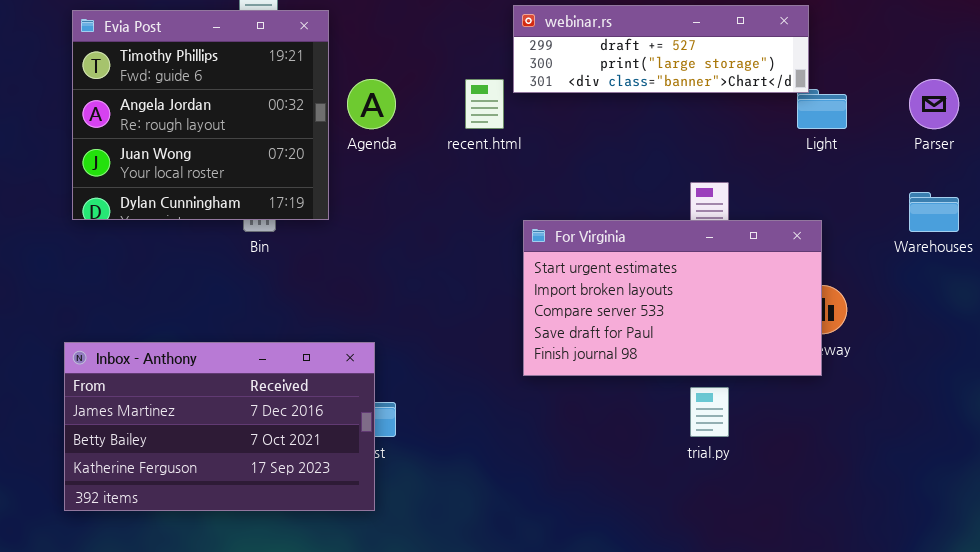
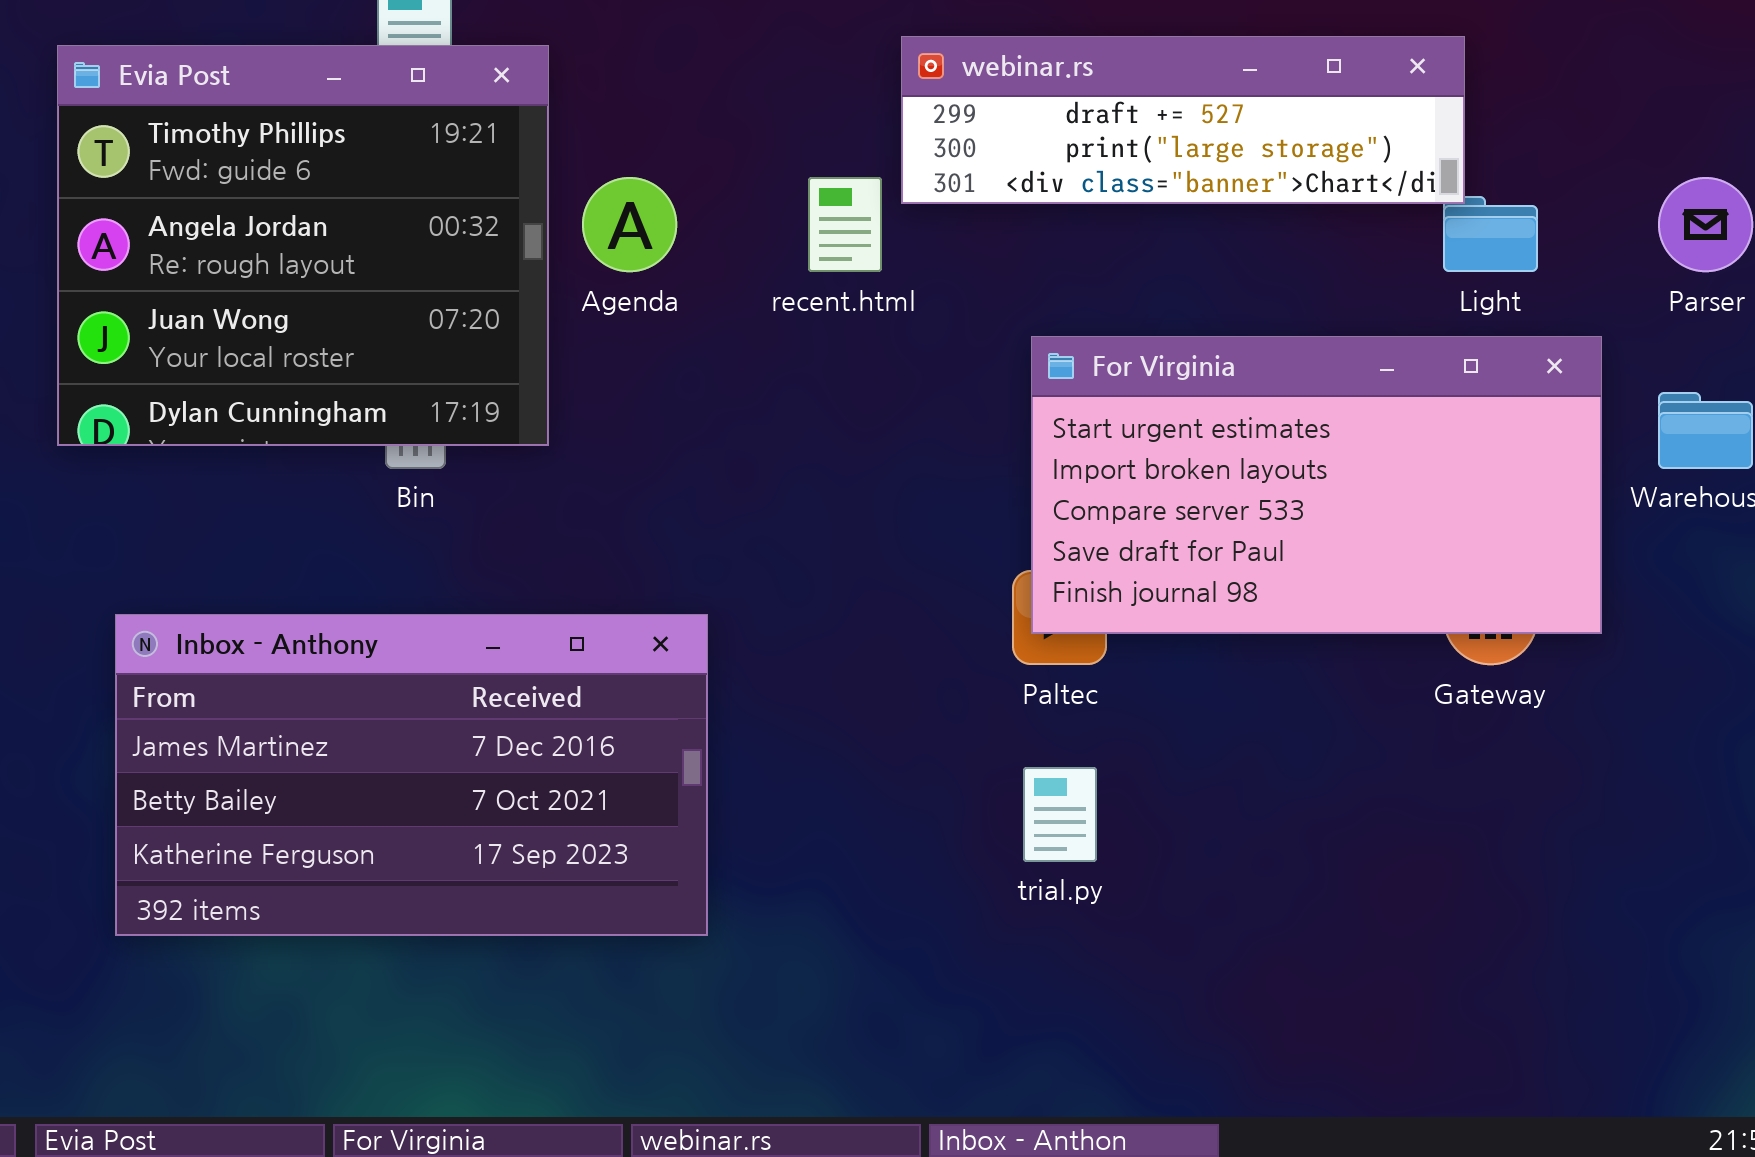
For Virginia: [523,220,822,376] -> [1031,336,1602,634], moved
Inbox - Anthony: [64,342,375,511] -> [115,614,708,936], moved
trial.py: [690,387,729,437] -> [1023,767,1097,862], moved

